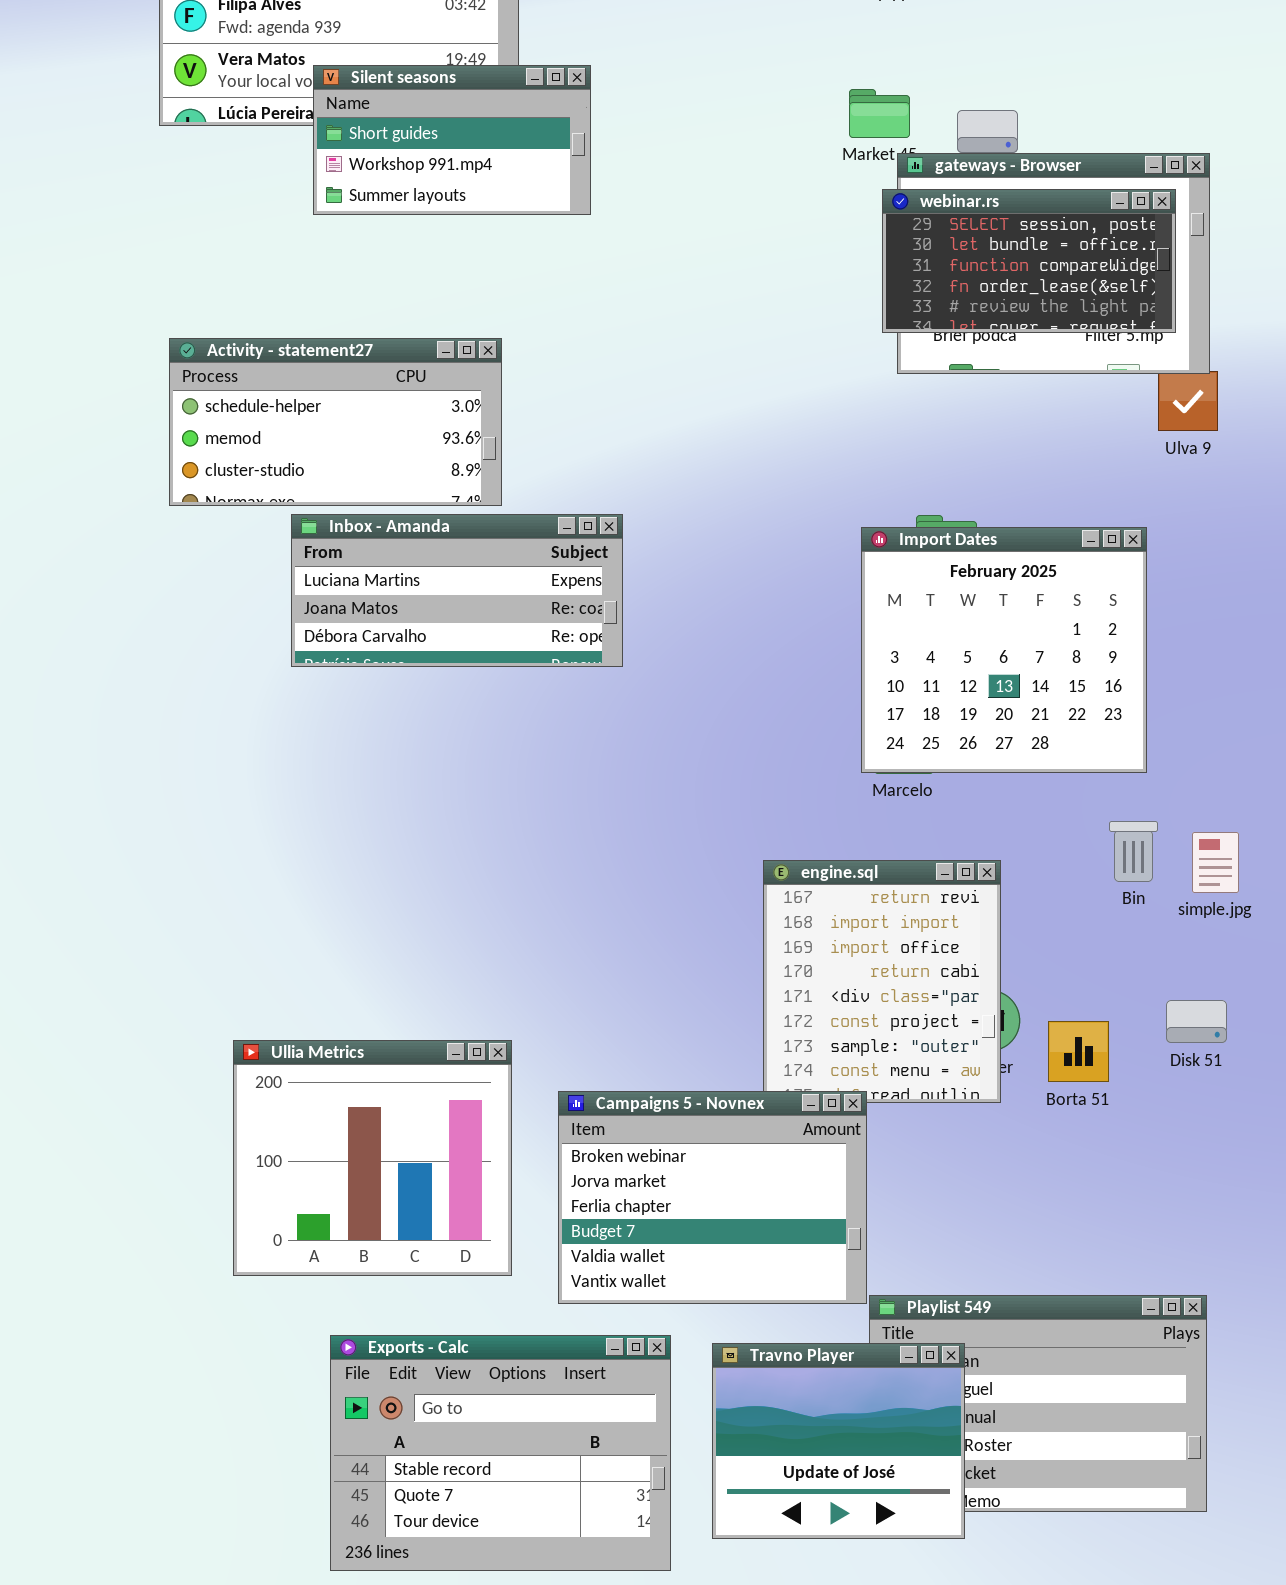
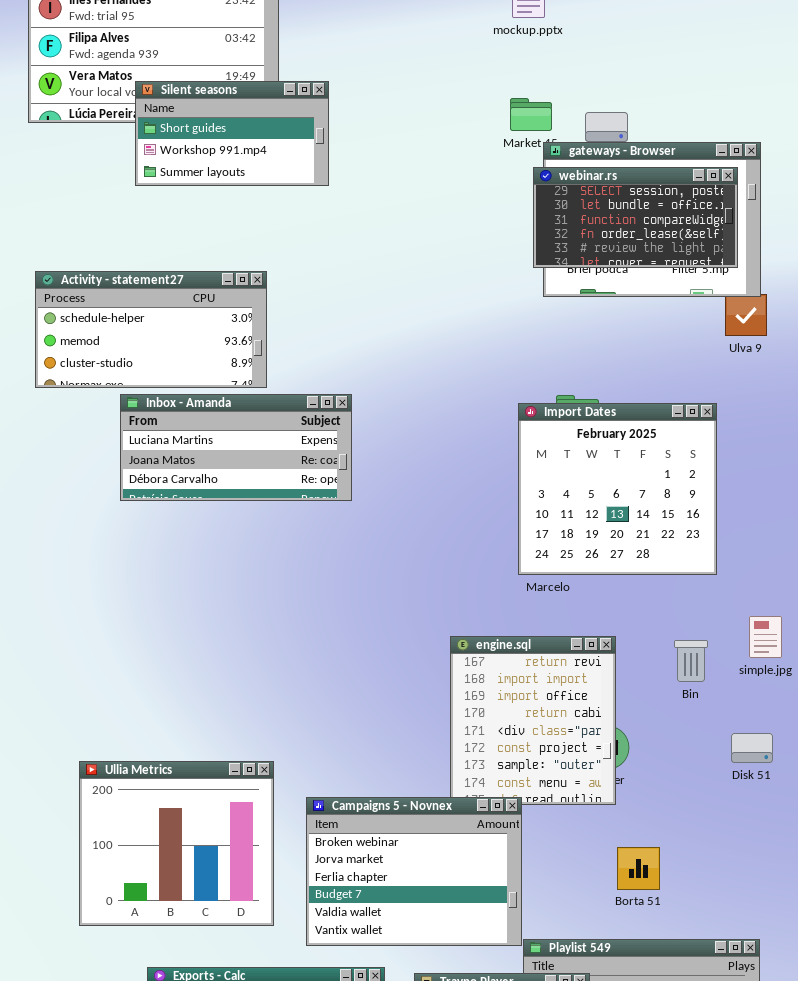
Bin: [1109,821,1158,882] -> [674,640,708,682], moved
Borta 51: [1048,1021,1109,1082] -> [617,847,660,890], moved

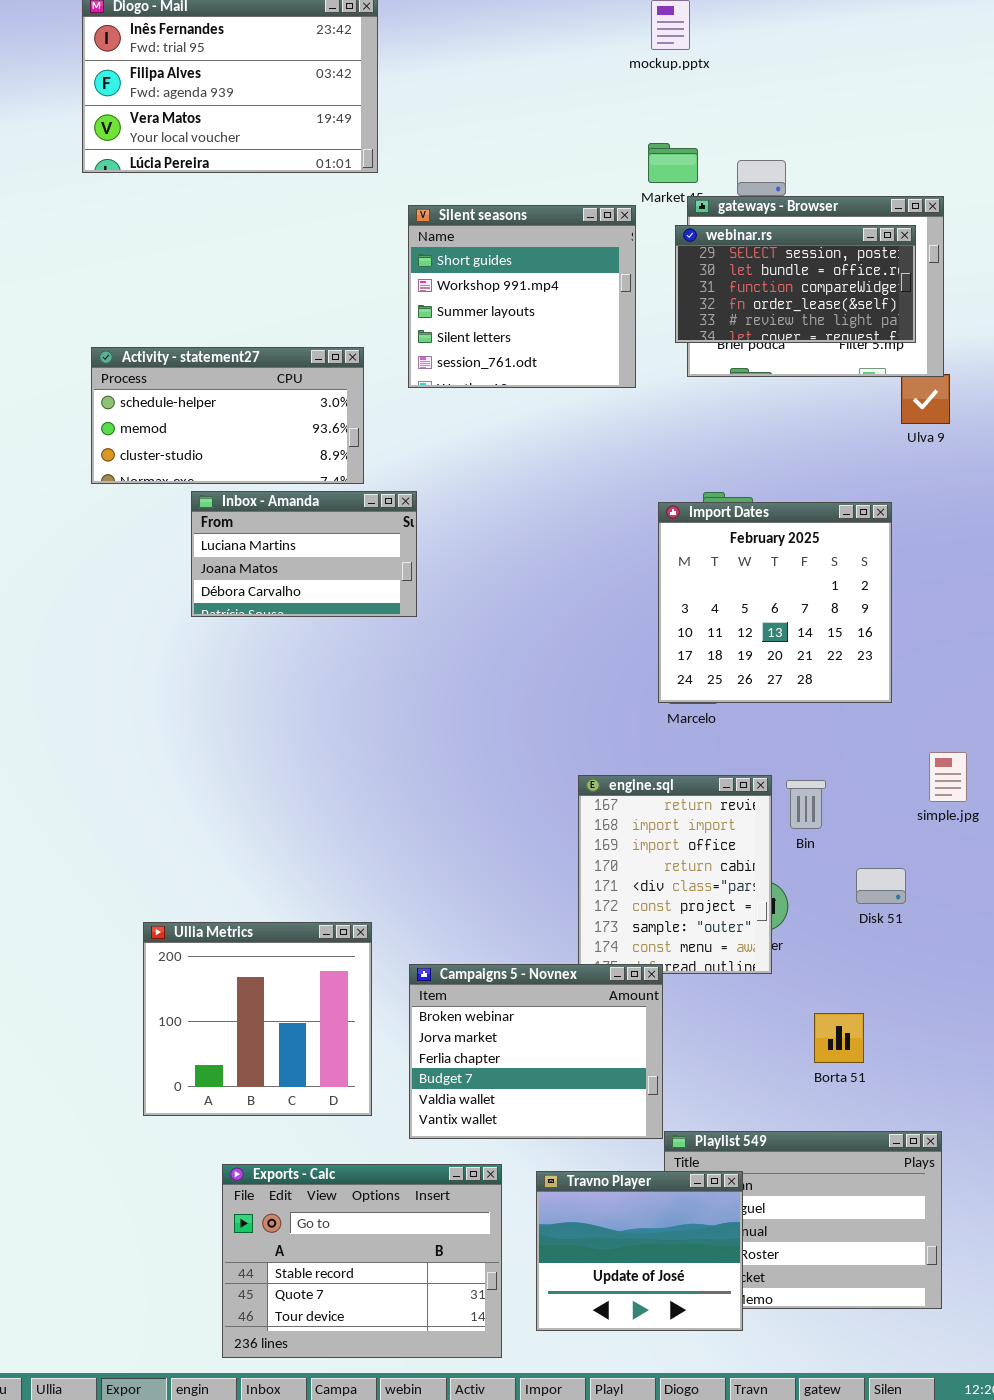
Silent seasons: [135,81,329,186] -> [408,205,636,388], moved, resized
Inbox - Amanda: [120,394,352,501] -> [191,491,417,617], resized
Bin: [674,640,708,682] -> [786,780,826,829], moved
Disk 51: [731,733,773,763] -> [856,868,906,904], moved
Borta 51: [617,847,660,890] -> [814,1013,864,1063], moved

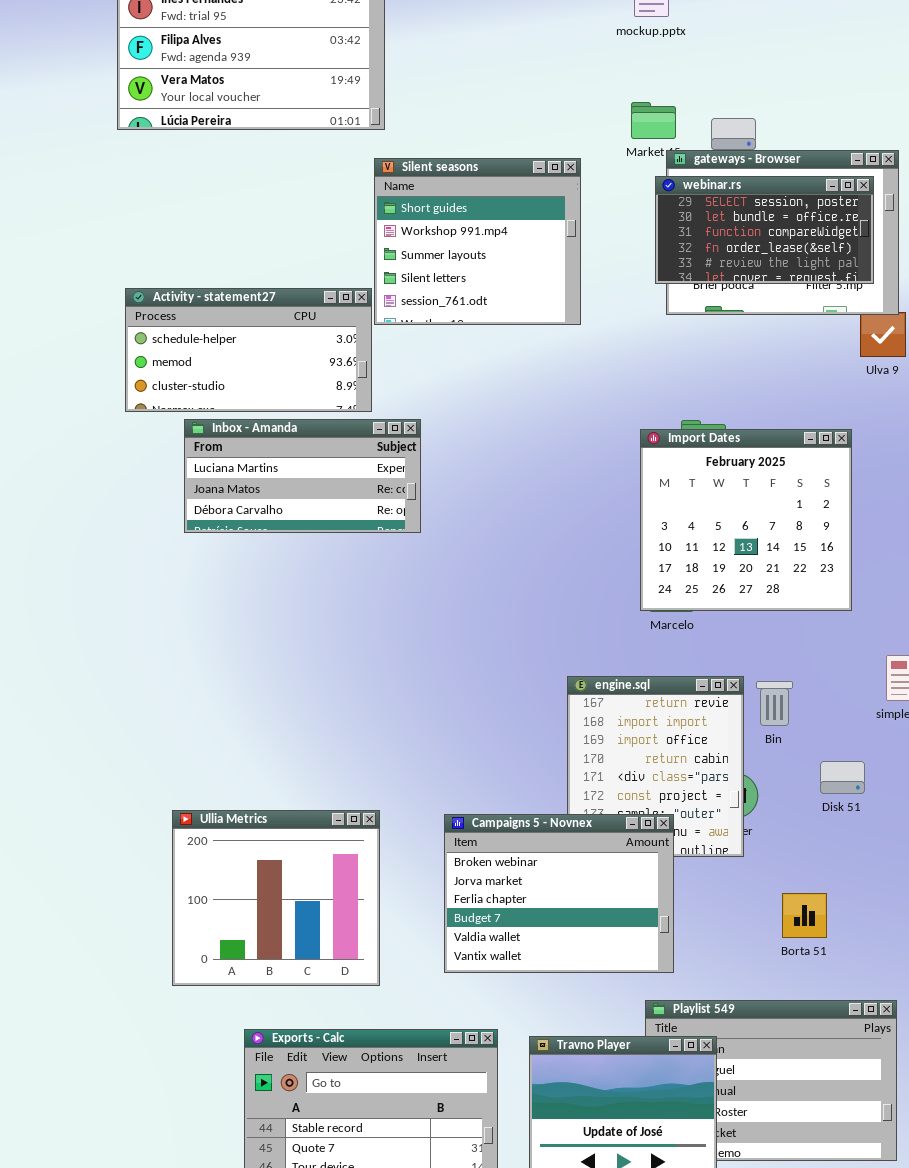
Silent seasons: [408,205,636,388] -> [374,158,581,325], moved
Inbox - Amanda: [191,491,417,617] -> [184,419,421,533], resized
Campaigns 5 - Novnex: [409,964,663,1139] -> [444,814,674,973], moved

